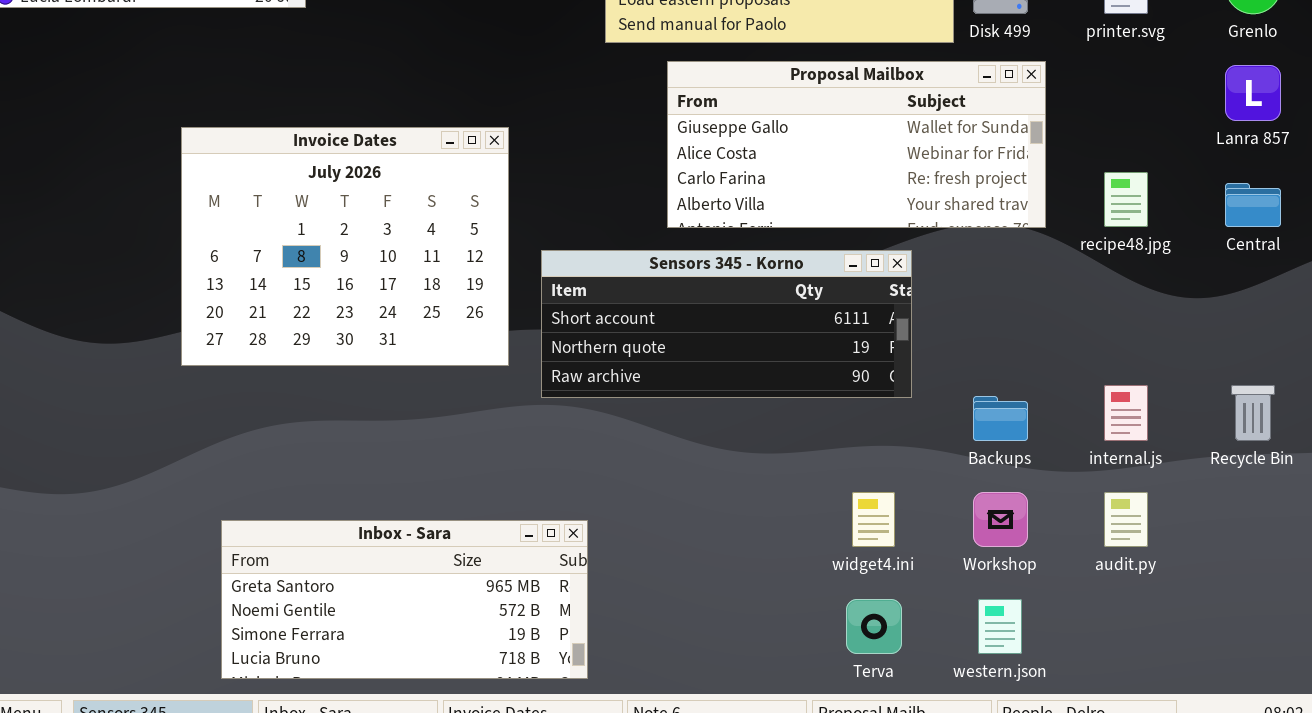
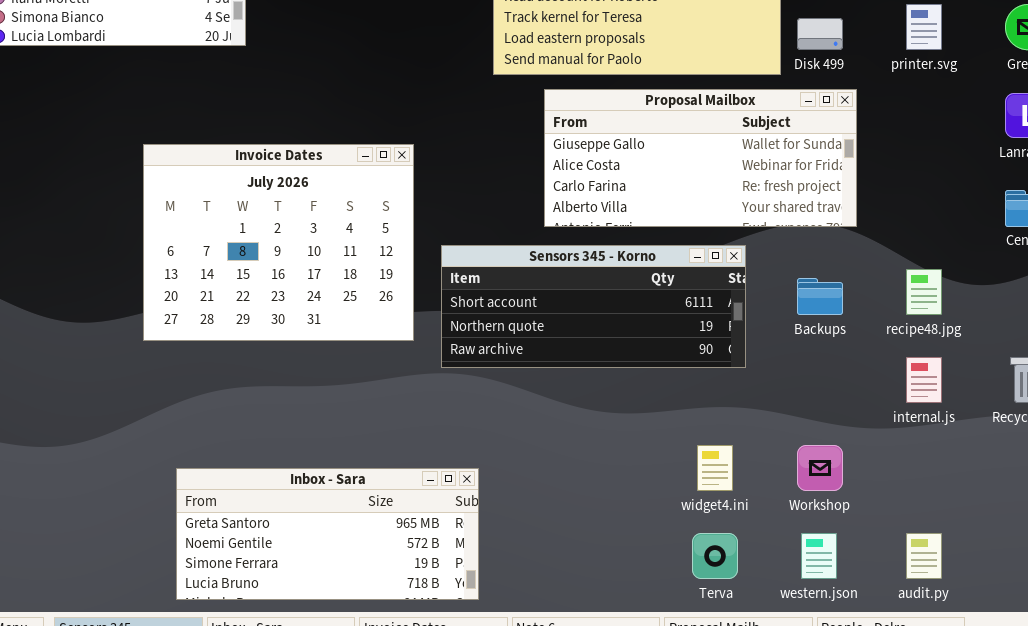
recipe48.jpg: [1104,172,1148,227] -> [906,269,942,315], moved
Backups: [973,396,1028,441] -> [797,278,843,315], moved
audit.py: [1104,492,1148,547] -> [906,533,942,579], moved

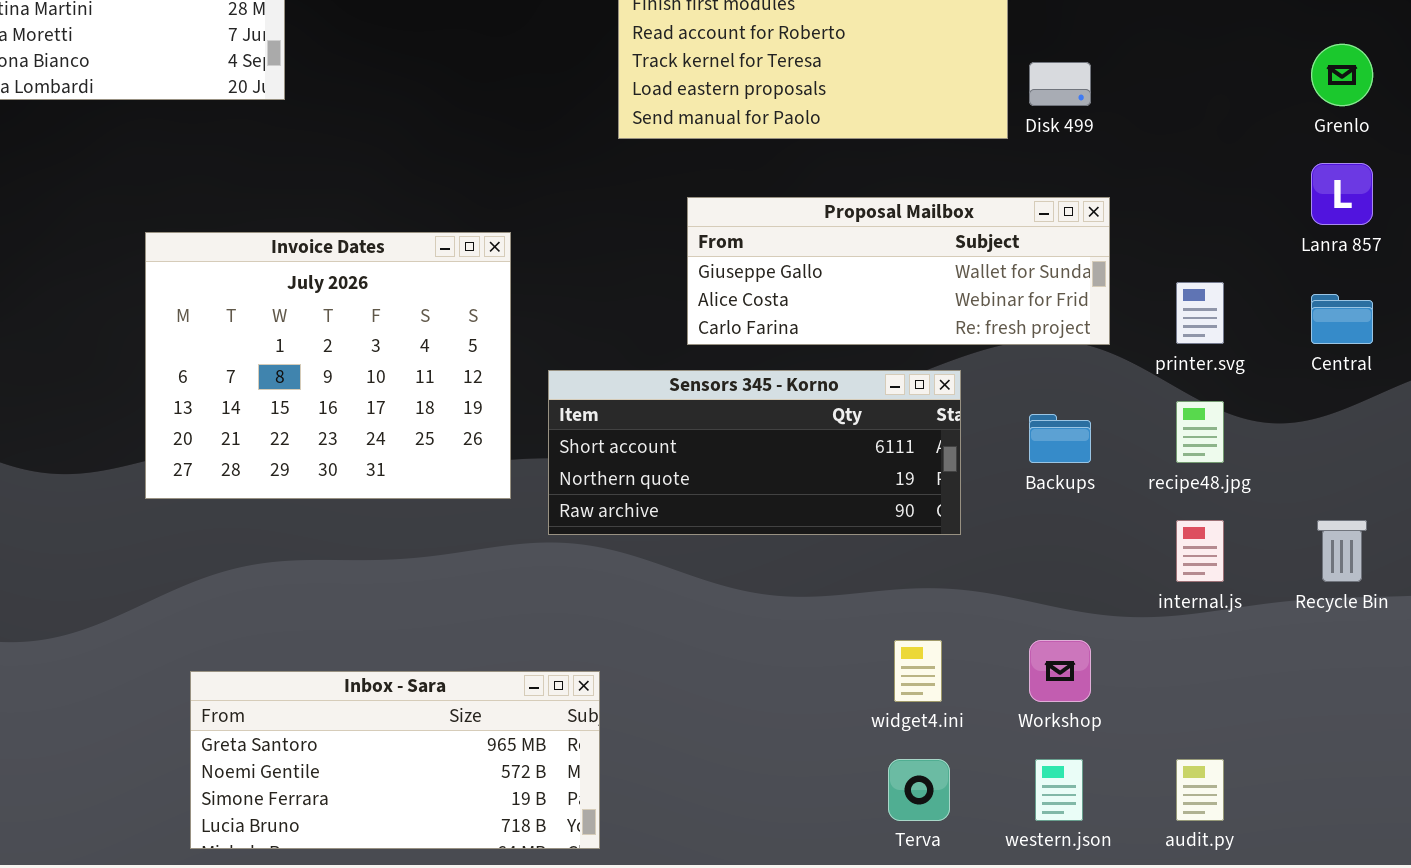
printer.svg: [906,4,942,50] -> [1176,282,1224,344], moved
Proposal Mailbox: [544,89,857,227] -> [687,197,1110,345], resized

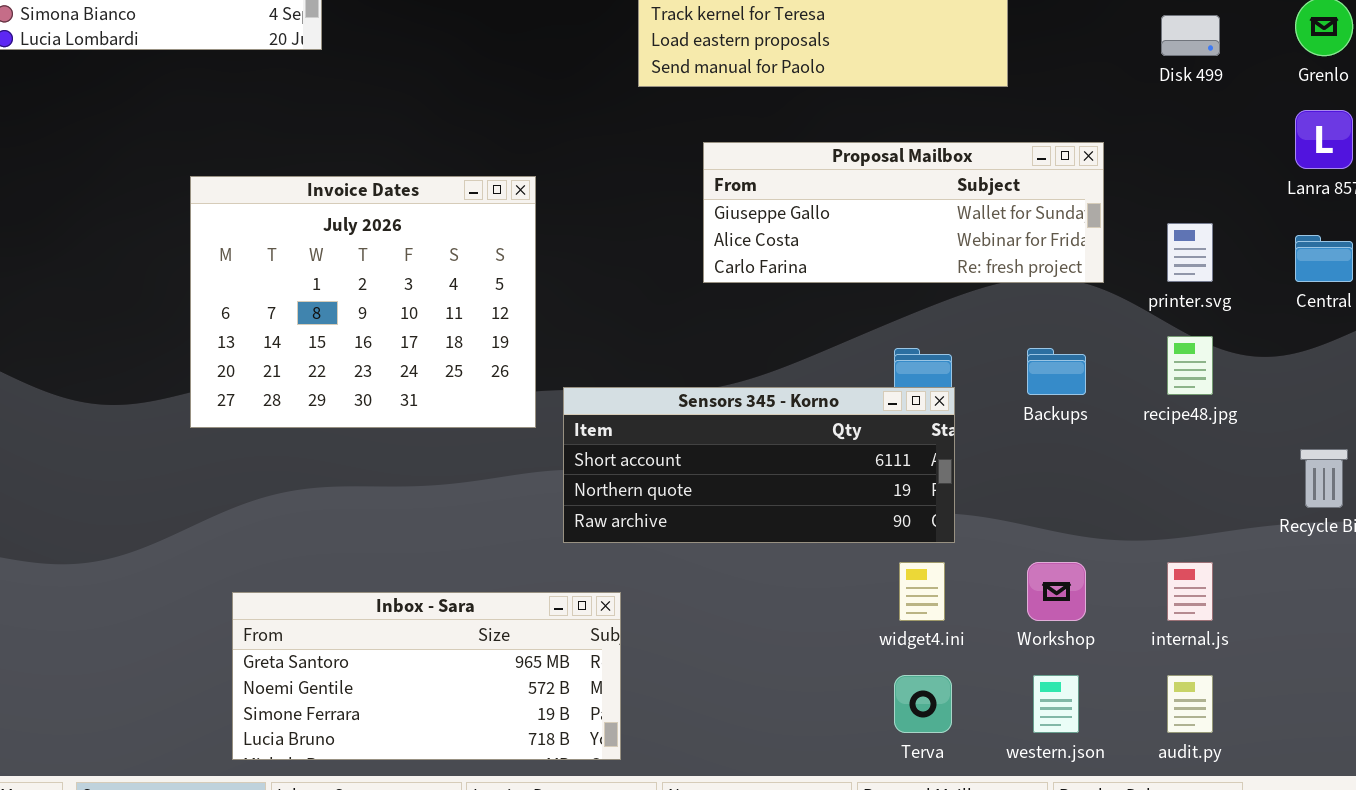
Disk 499: [1029,62,1091,106] -> [1161,15,1220,56], moved
Sensors 345 - Korno: [548,370,961,535] -> [563,387,955,543], moved
internal.js: [1176,520,1224,582] -> [1167,562,1213,621], moved

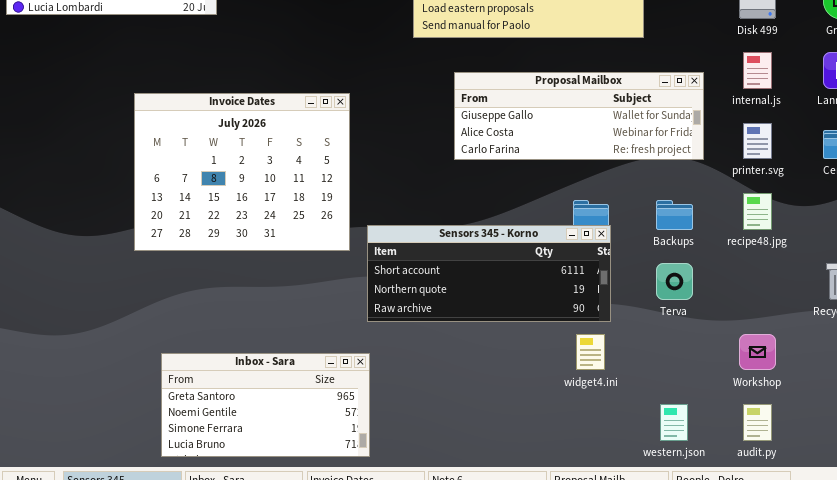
Workshop: [1027,562,1086,621] -> [739,334,776,370], moved
internal.js: [1167,562,1213,621] -> [743,52,772,89], moved
Inbox - Sara: [232,592,621,760] -> [161,353,370,457], resized
Terva: [894,675,952,733] -> [656,263,693,300], moved

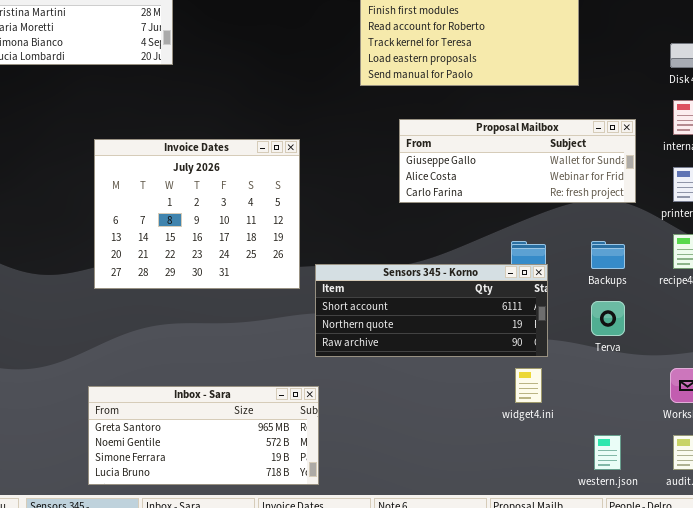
Inbox - Sara: [161,353,370,457] -> [88,386,319,485], resized

